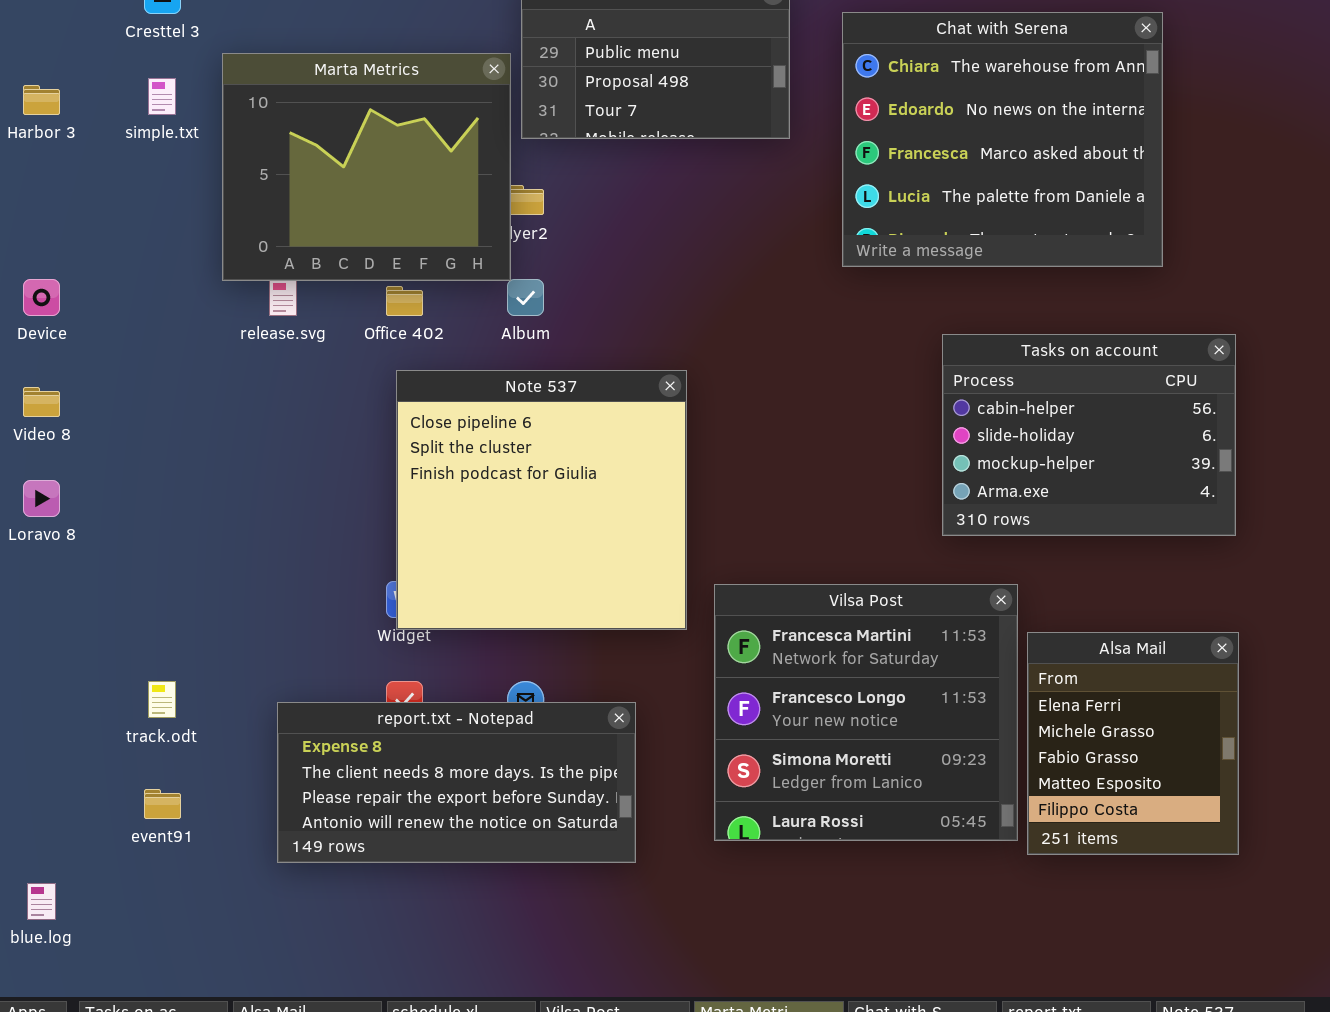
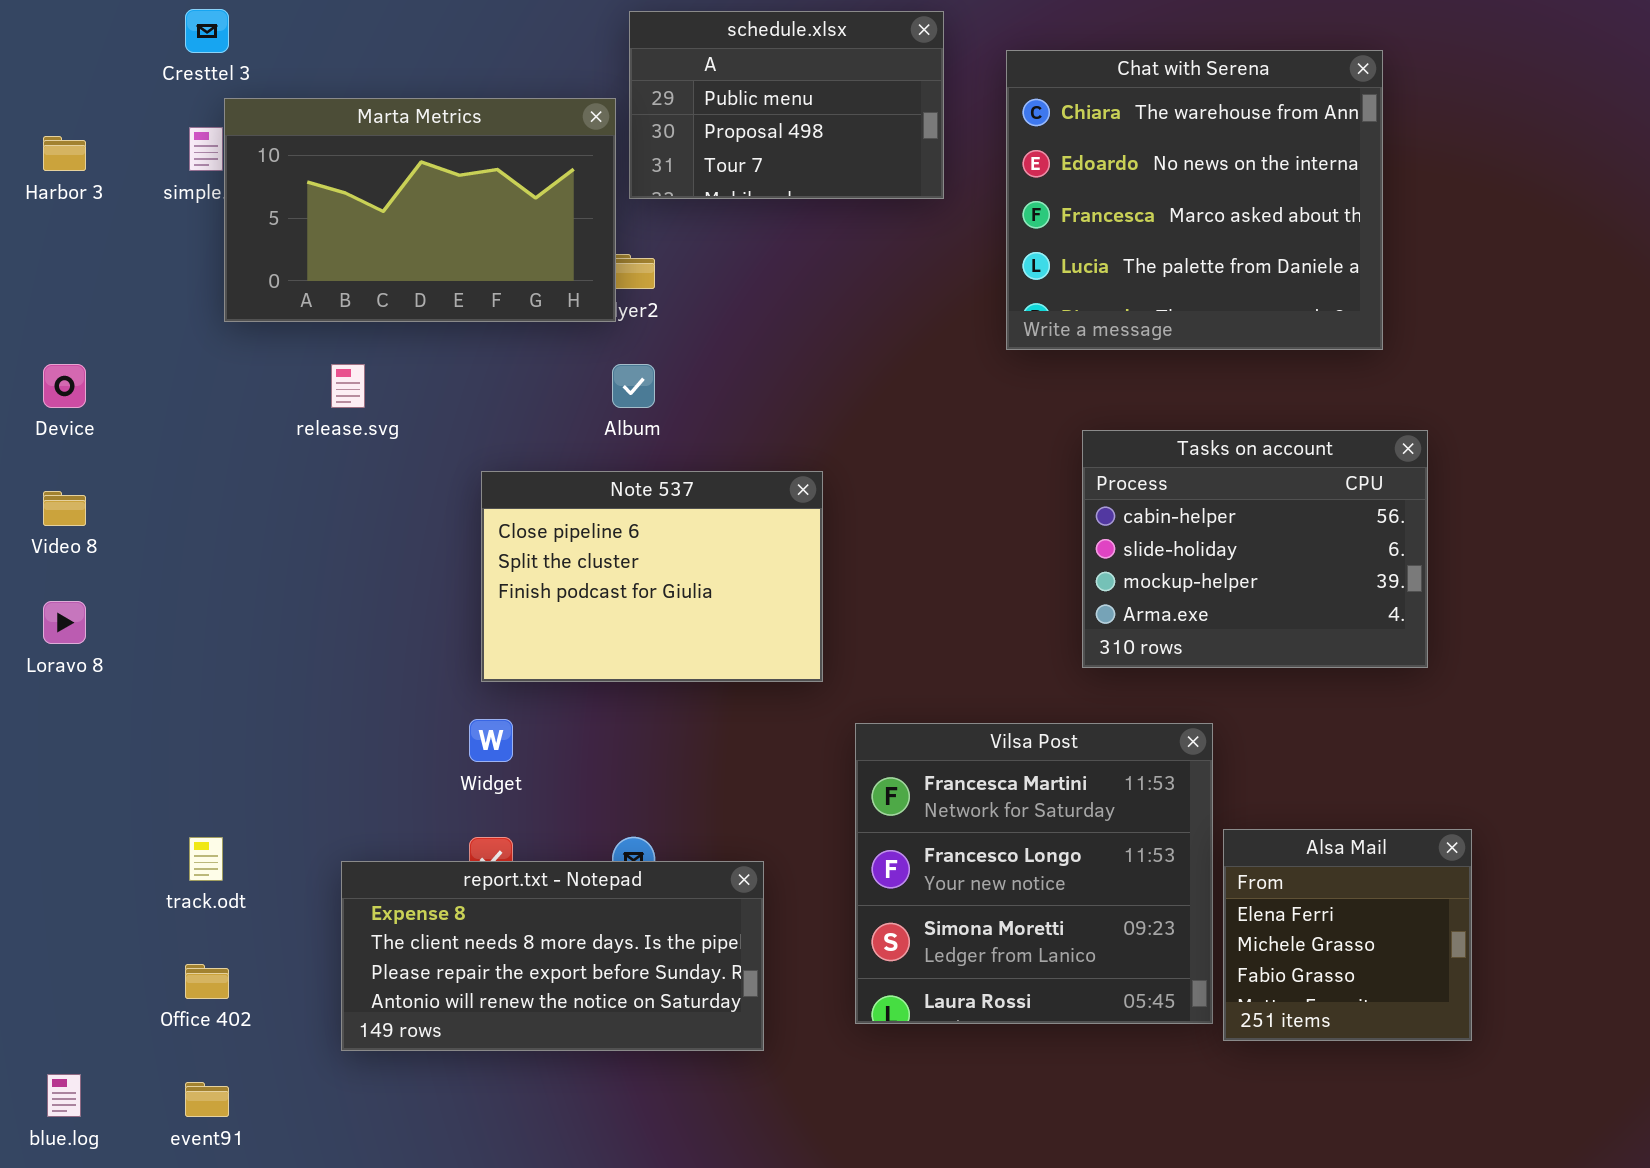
Marta Metrics: [222,53,511,281] -> [224,98,616,322], resized
Office 402: [386,286,423,316] -> [185,964,229,999], moved
Tasks on account: [942,334,1236,536] -> [1082,430,1428,668], moved
Note 537: [396,370,687,630] -> [481,471,823,682], resized
Alsa Mail: [1027,632,1239,855] -> [1223,829,1472,1041], resized
event91: [144,789,181,819] -> [185,1082,229,1117], moved

